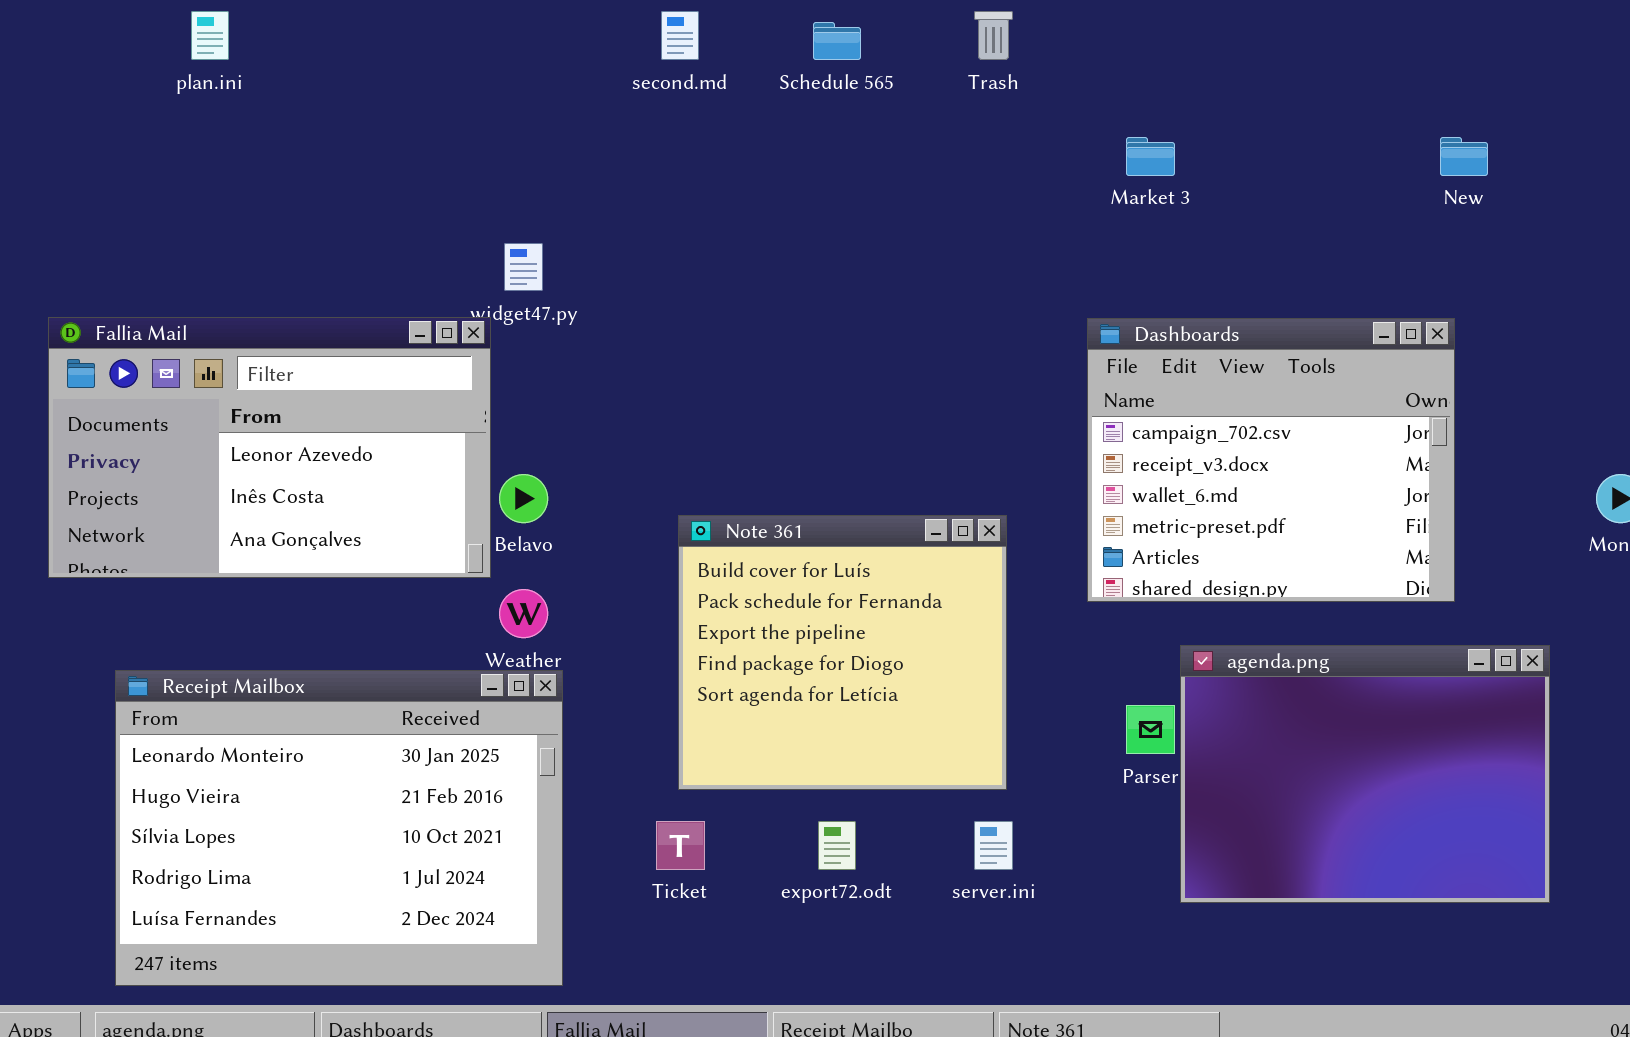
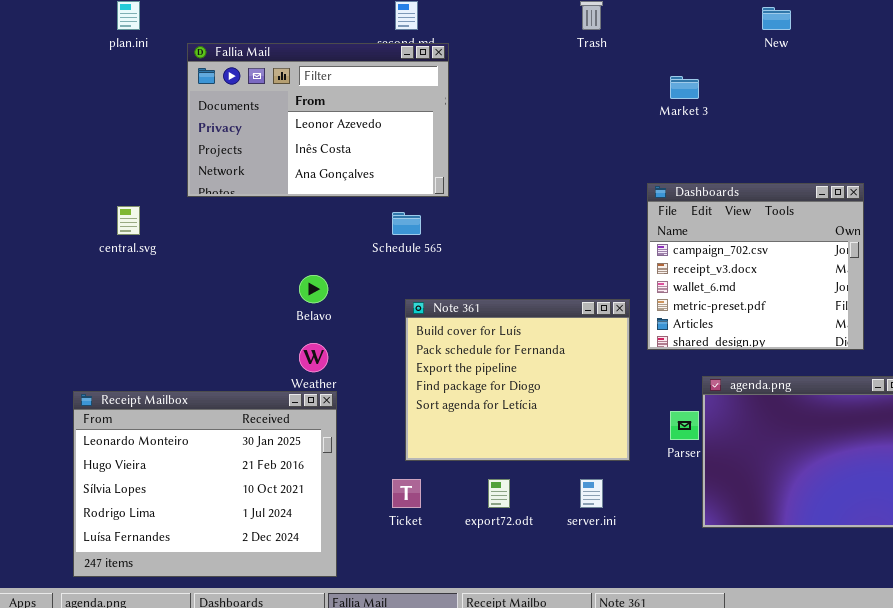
Schedule 565: [813,22,861,60] -> [392,212,421,235], moved
New: [1440,137,1488,176] -> [762,7,791,30], moved
Fallia Mail: [48,317,491,578] -> [187,43,449,197], moved
Note 361: [678,515,1007,790] -> [405,299,630,461], resized

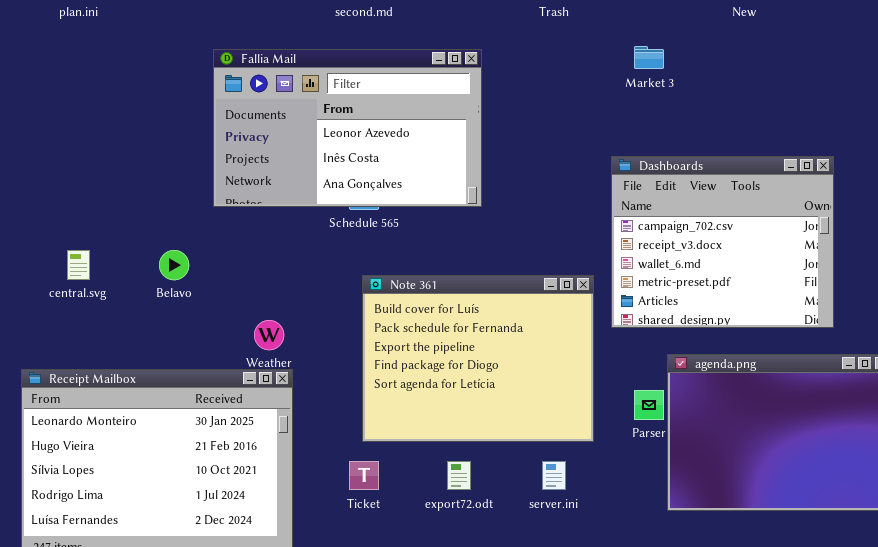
Fallia Mail: [187,43,449,197] -> [213,49,482,207], moved
central.svg: [117,206,140,235] -> [67,250,90,280], moved
Belavo: [299,275,328,303] -> [159,250,189,280], moved

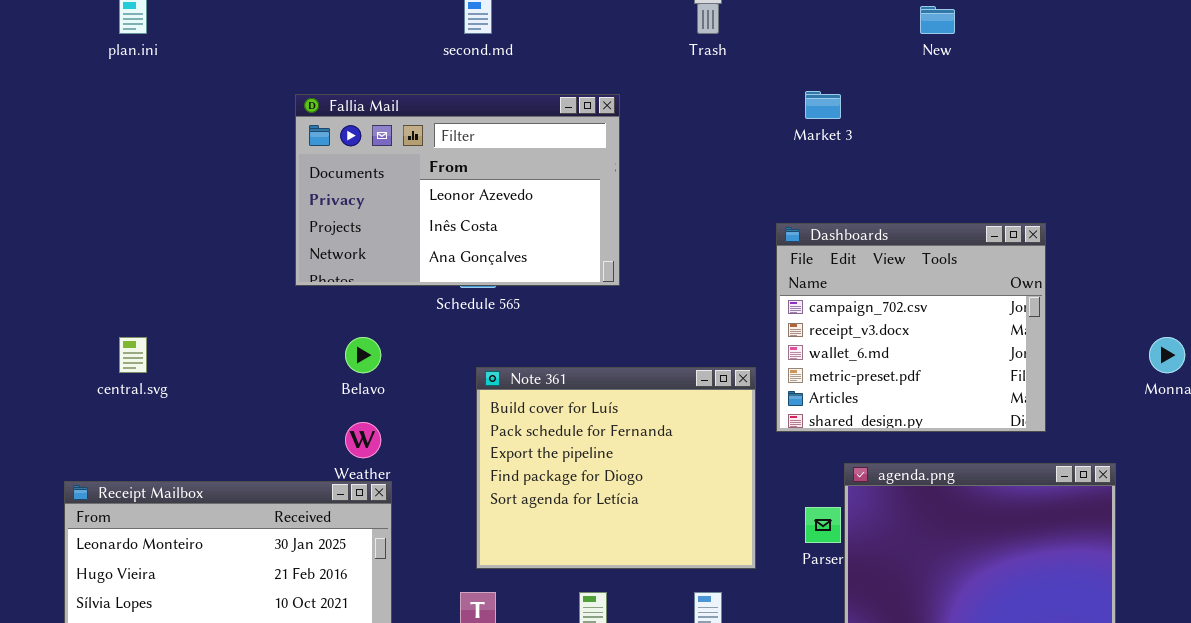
Belavo: [159,250,189,280] -> [345,337,381,373], moved

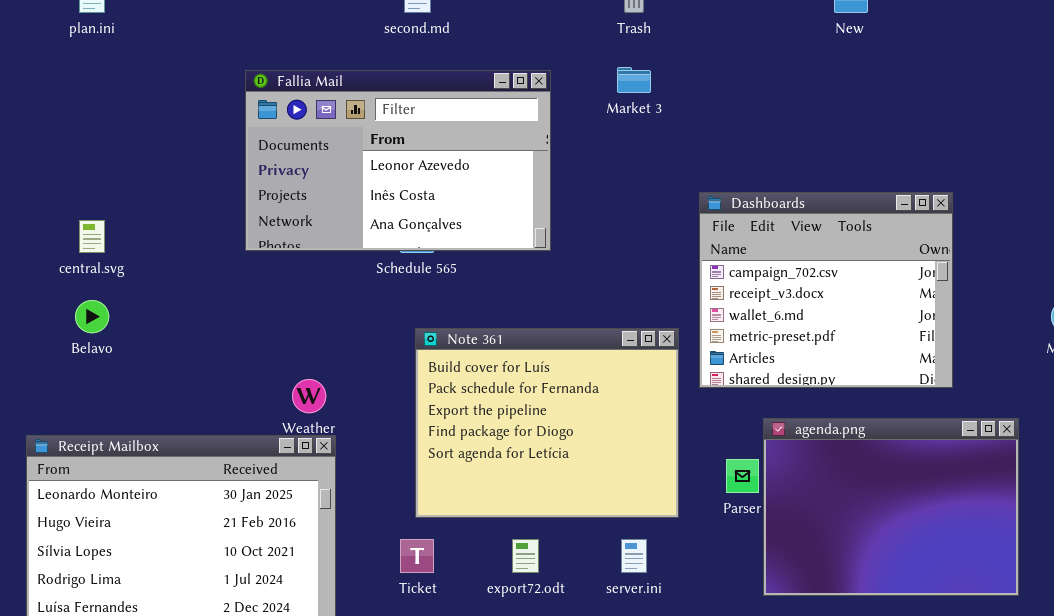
Market 3: [805,91,841,119] -> [617,67,651,93], moved
central.svg: [119,337,147,373] -> [79,220,105,253], moved
Belavo: [345,337,381,373] -> [75,300,109,333], moved

